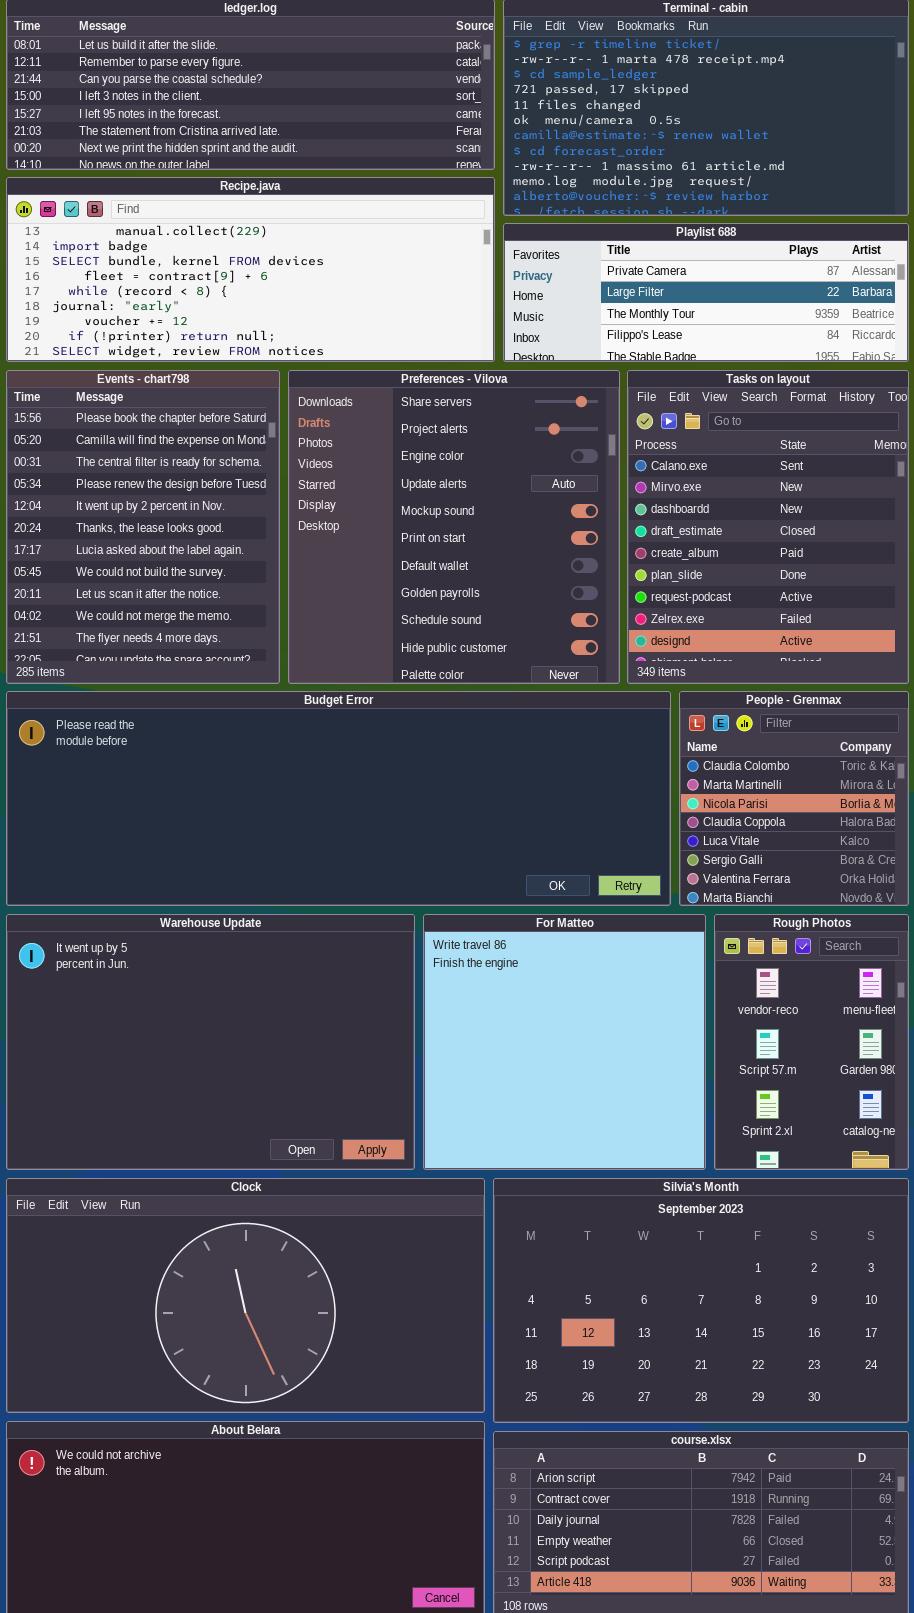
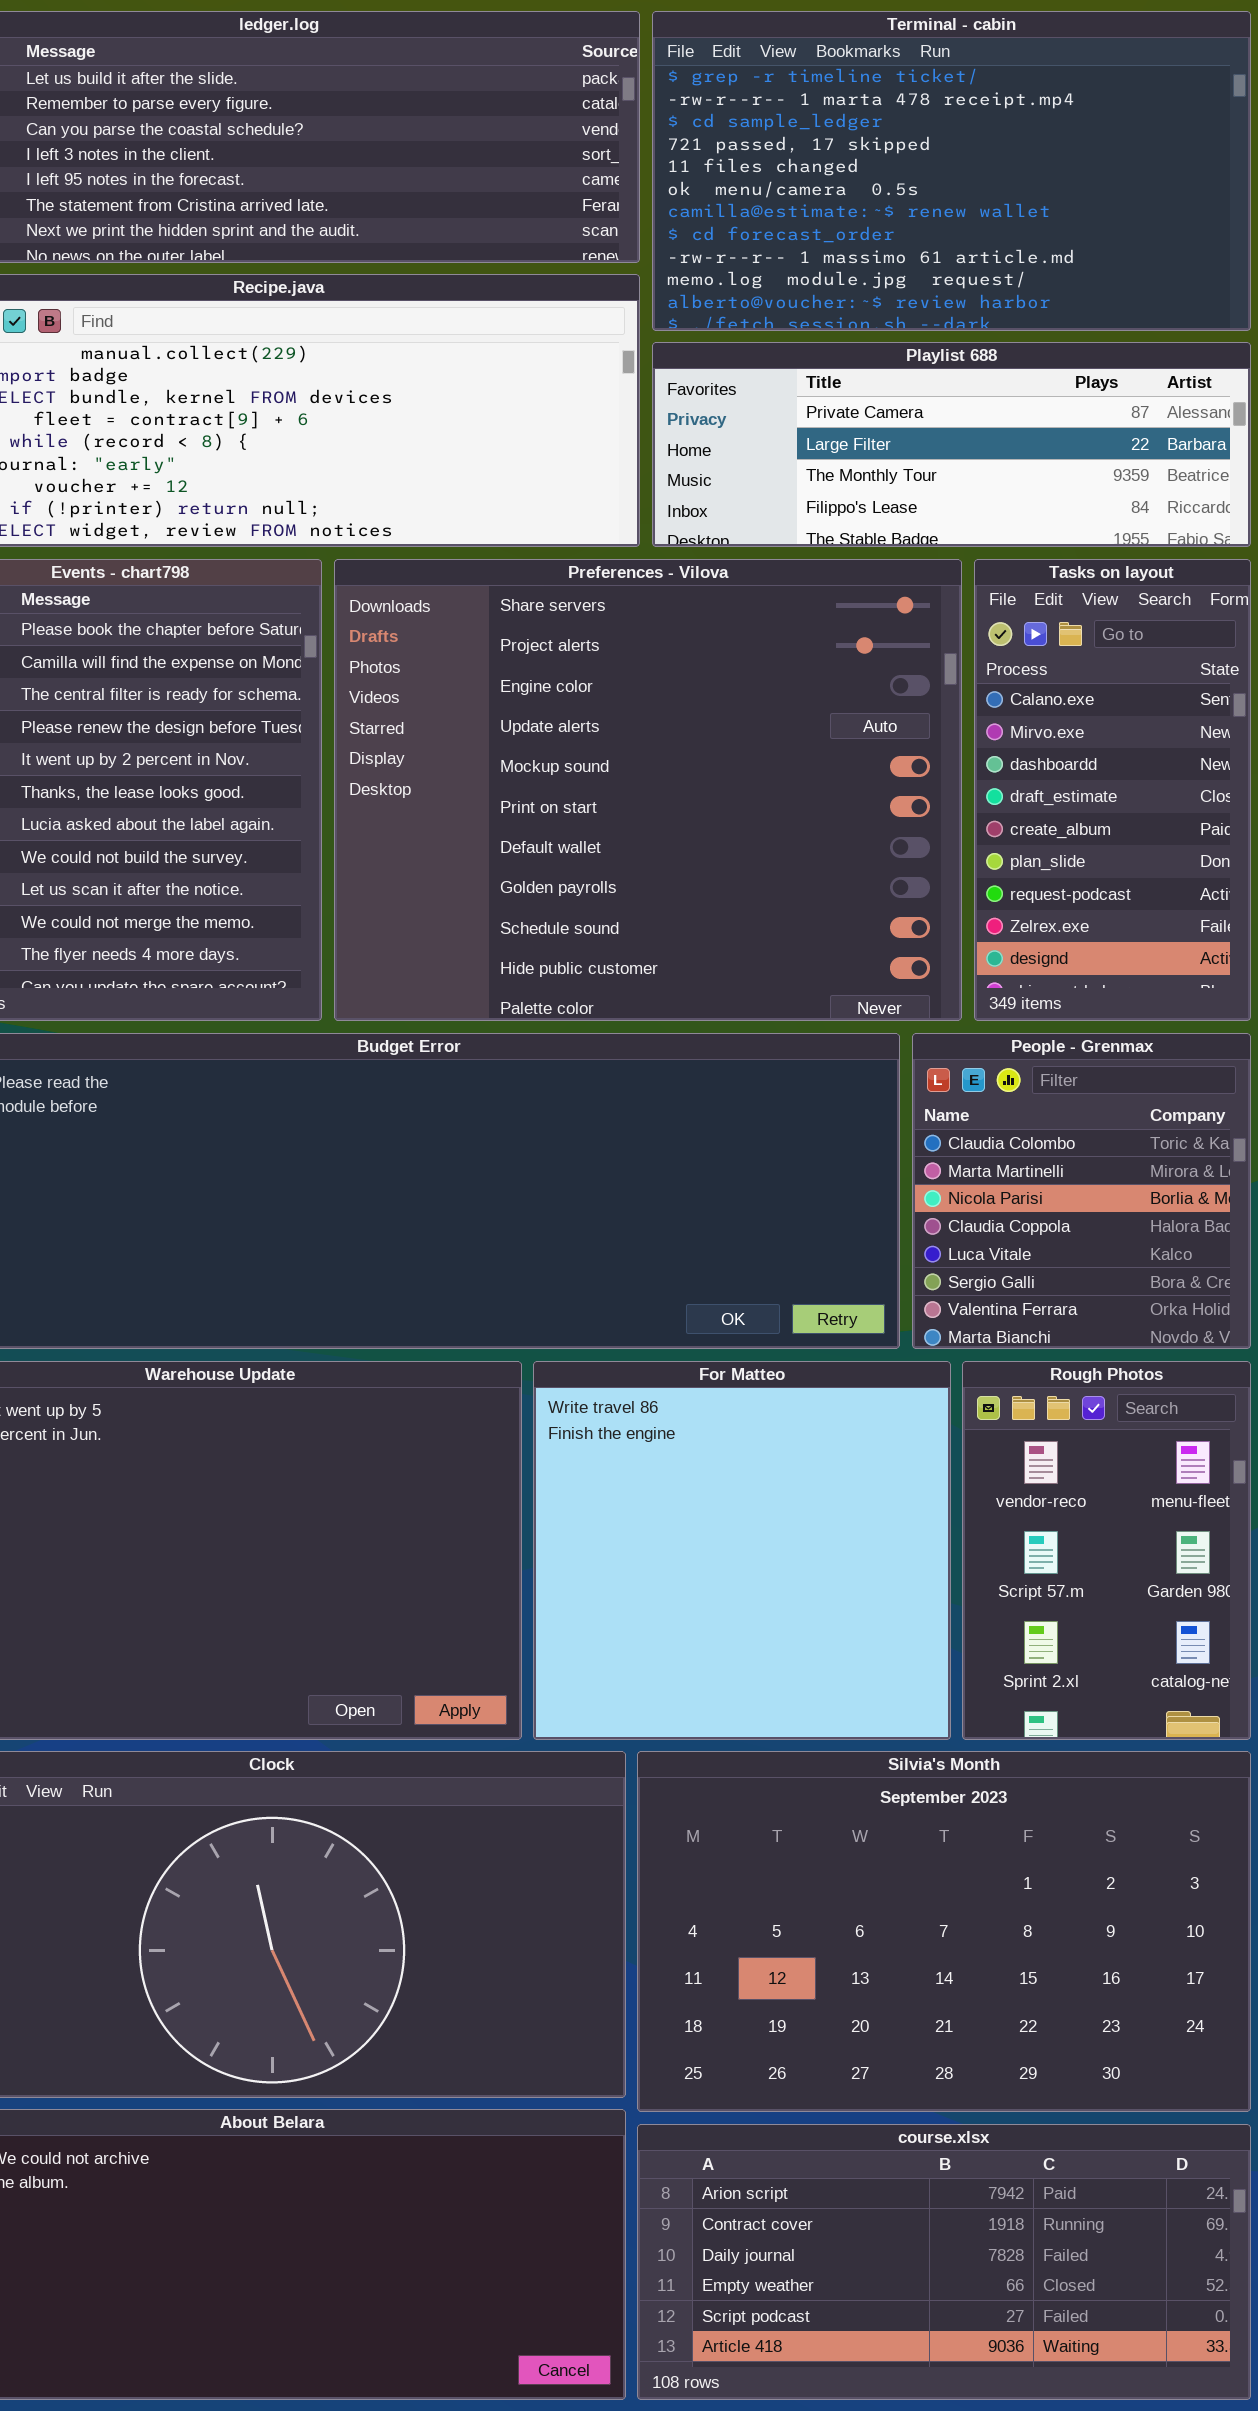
Preferences - Vilova: [288,370,620,684] -> [334,559,962,1021], resized
Tasks on layout: [627,370,909,684] -> [974,559,1251,1021], resized

